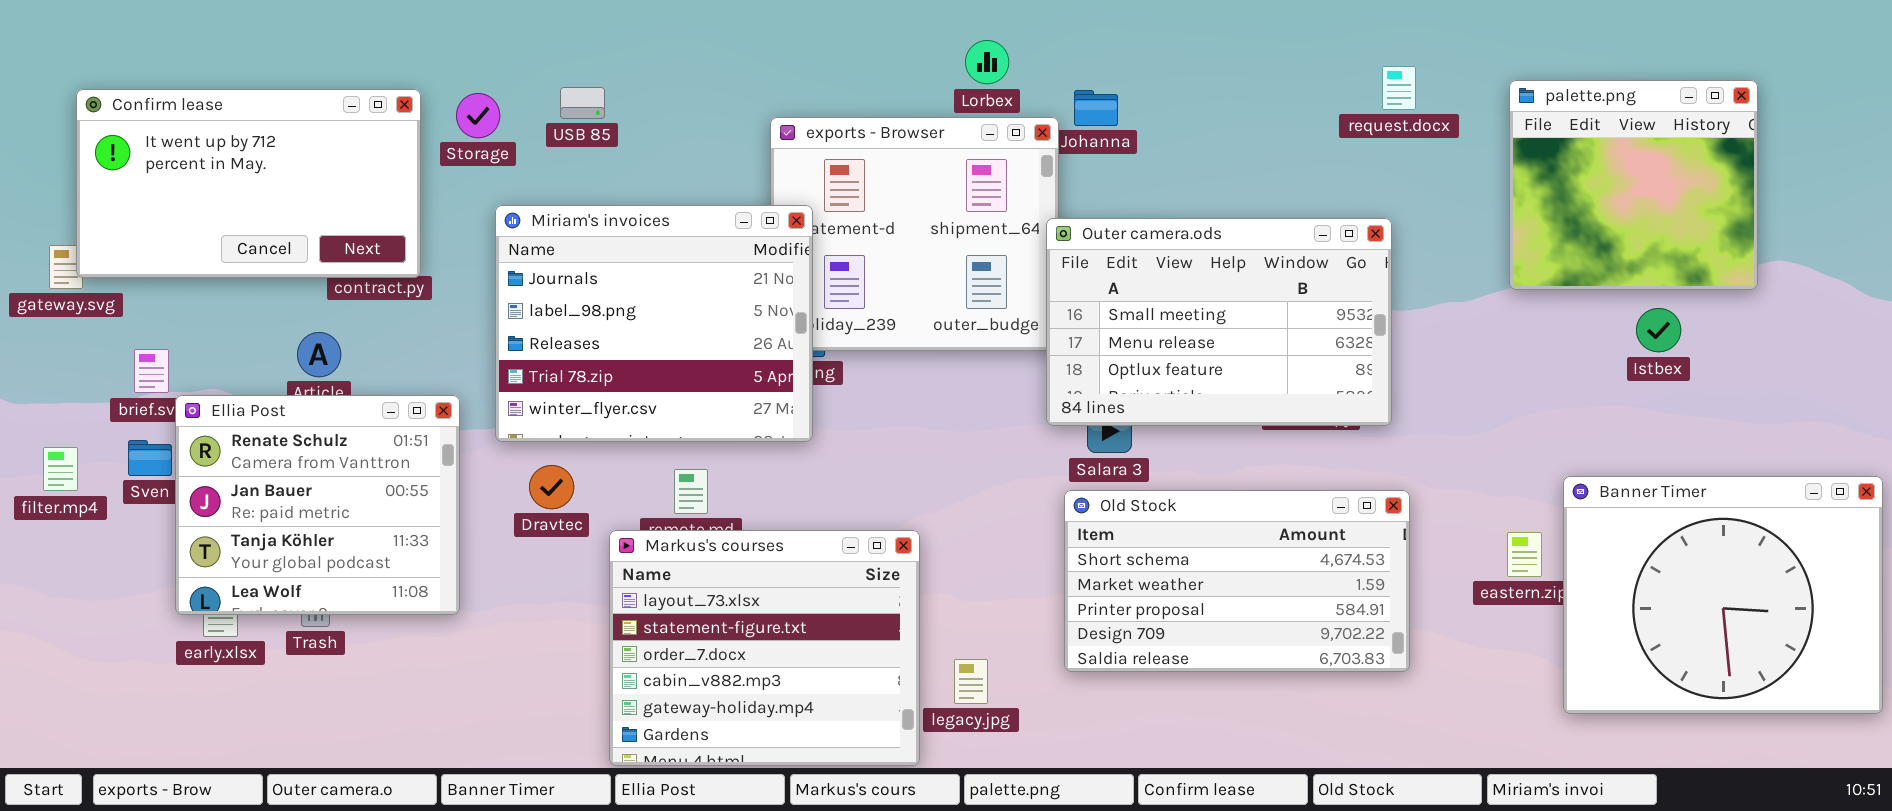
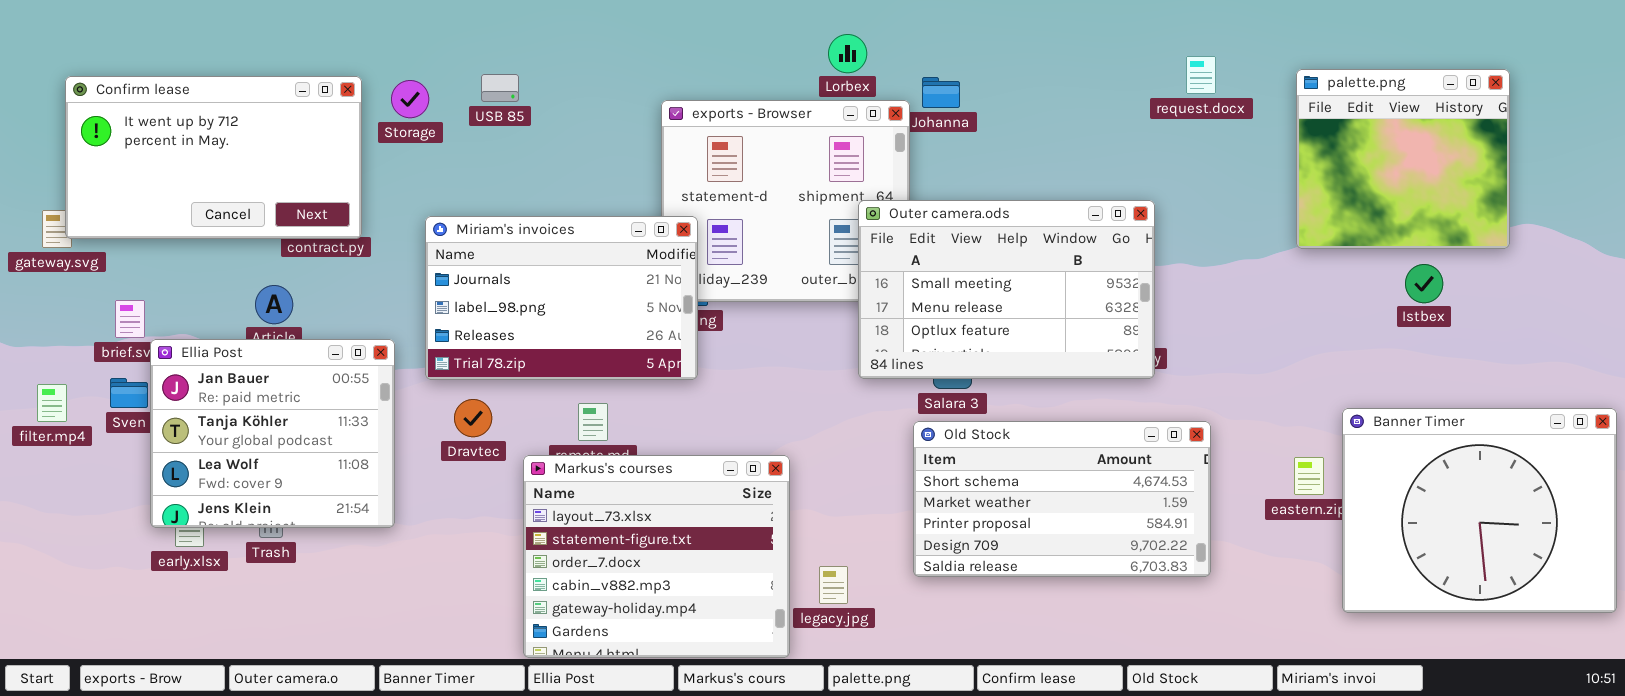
Miriam's invoices: [495,205,813,442] -> [425,216,698,380], resized
Outer camera.ods: [1046,218,1392,426] -> [858,200,1155,379], moved
Ellia Post: [175,395,460,615] -> [150,339,395,528], scrolled down 1 row

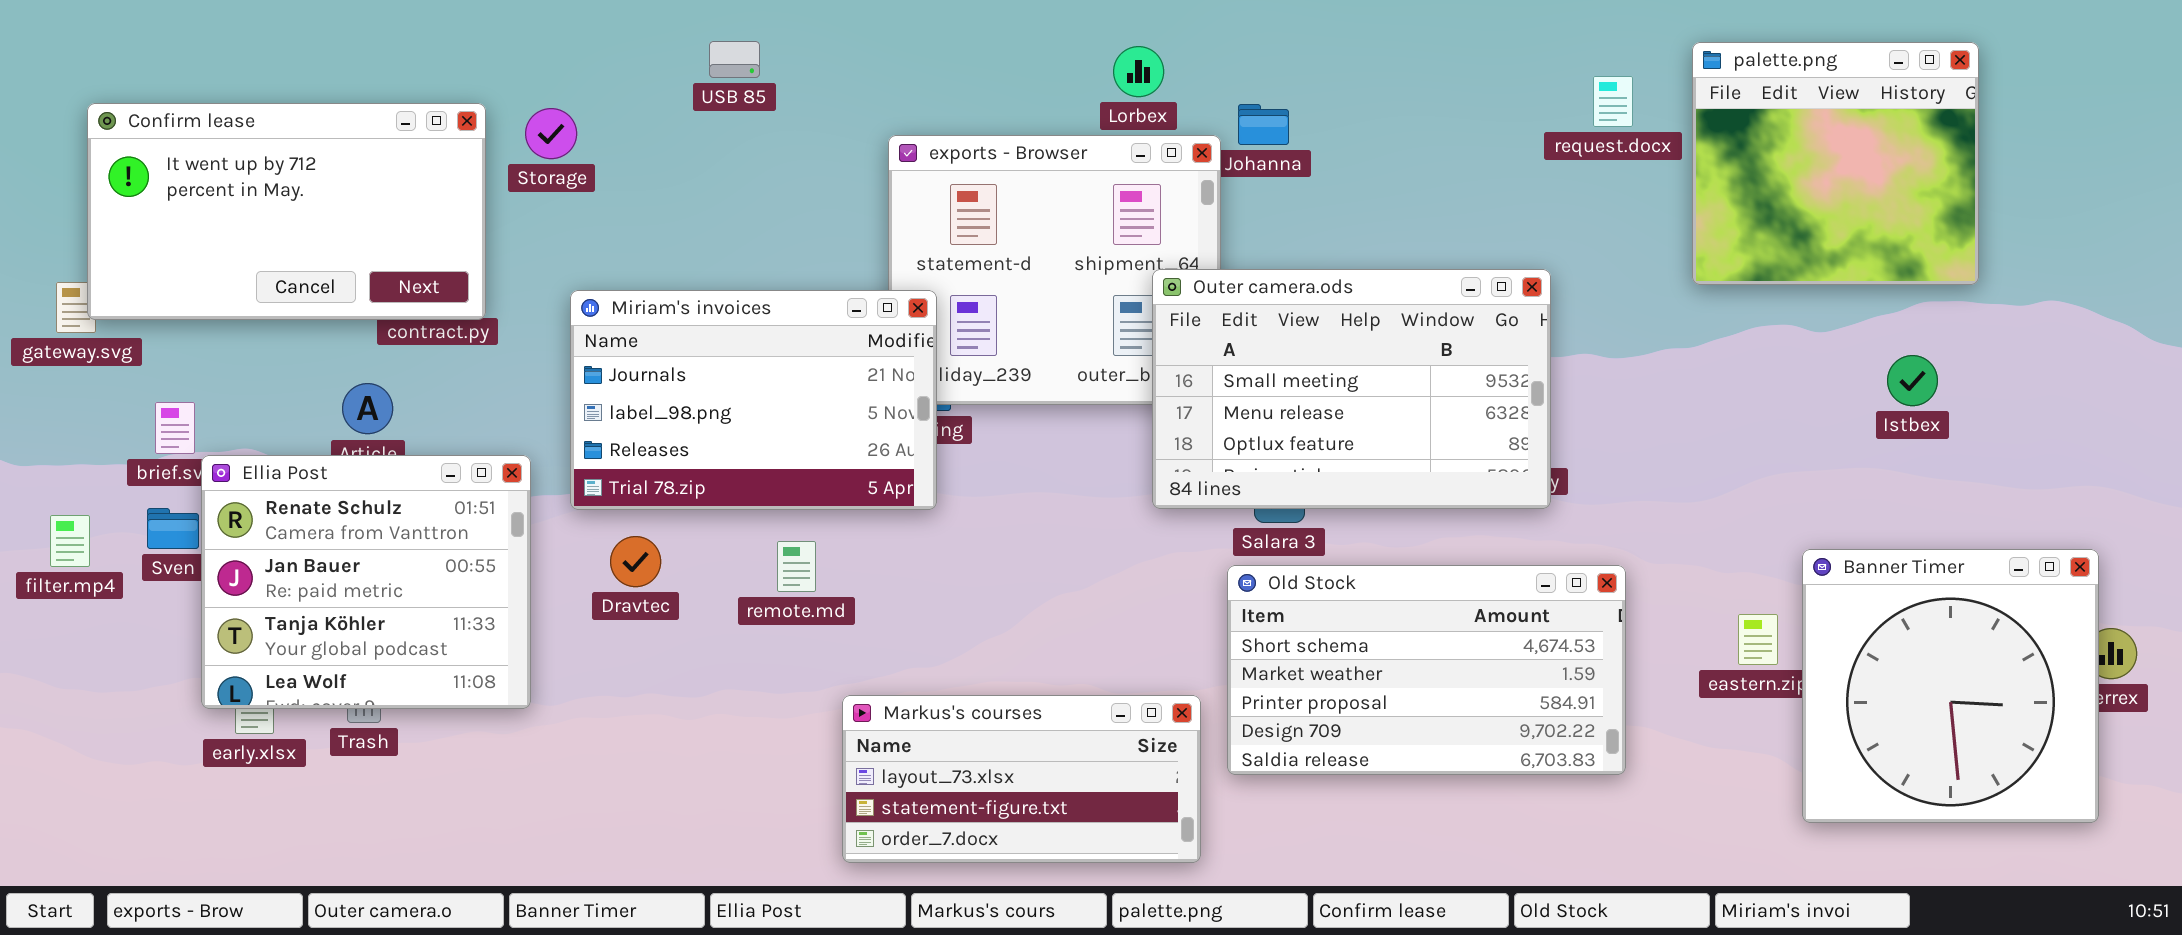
palette.png: [1296,69,1510,249] -> [1692,42,1979,285], moved
USB 85: [481,74,519,102] -> [709,41,760,78], moved
Ellia Post: [150,339,395,528] -> [201,455,531,709], scrolled up 1 row
Banner Timer: [1342,408,1617,613] -> [1802,549,2099,823], resized
Markus's courses: [523,455,790,658] -> [842,695,1201,863], moved, resized

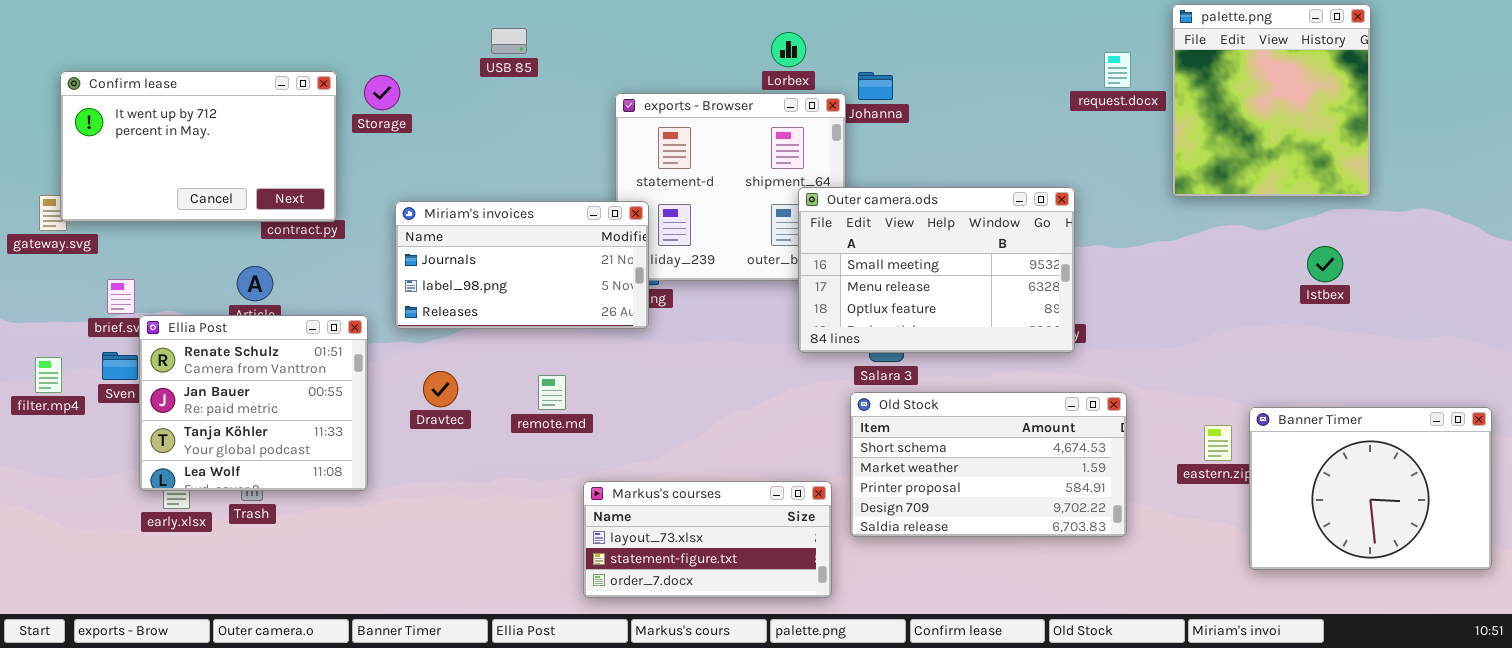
palette.png: [1692,42,1979,285] -> [1172,4,1371,197], resized
Miriam's invoices: [570,290,937,510] -> [395,201,649,329], resized
Banner Timer: [1802,549,2099,823] -> [1249,407,1492,570], resized

